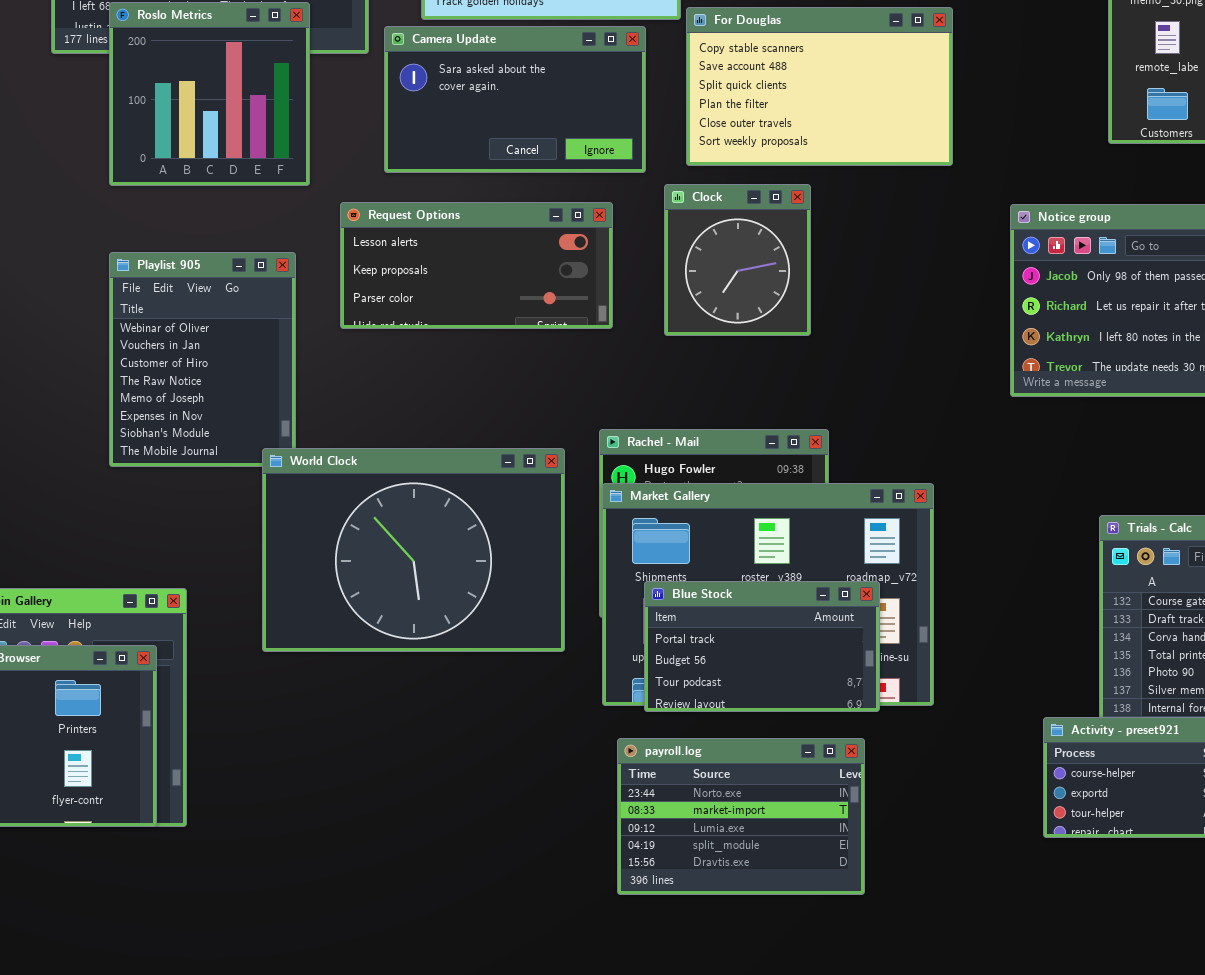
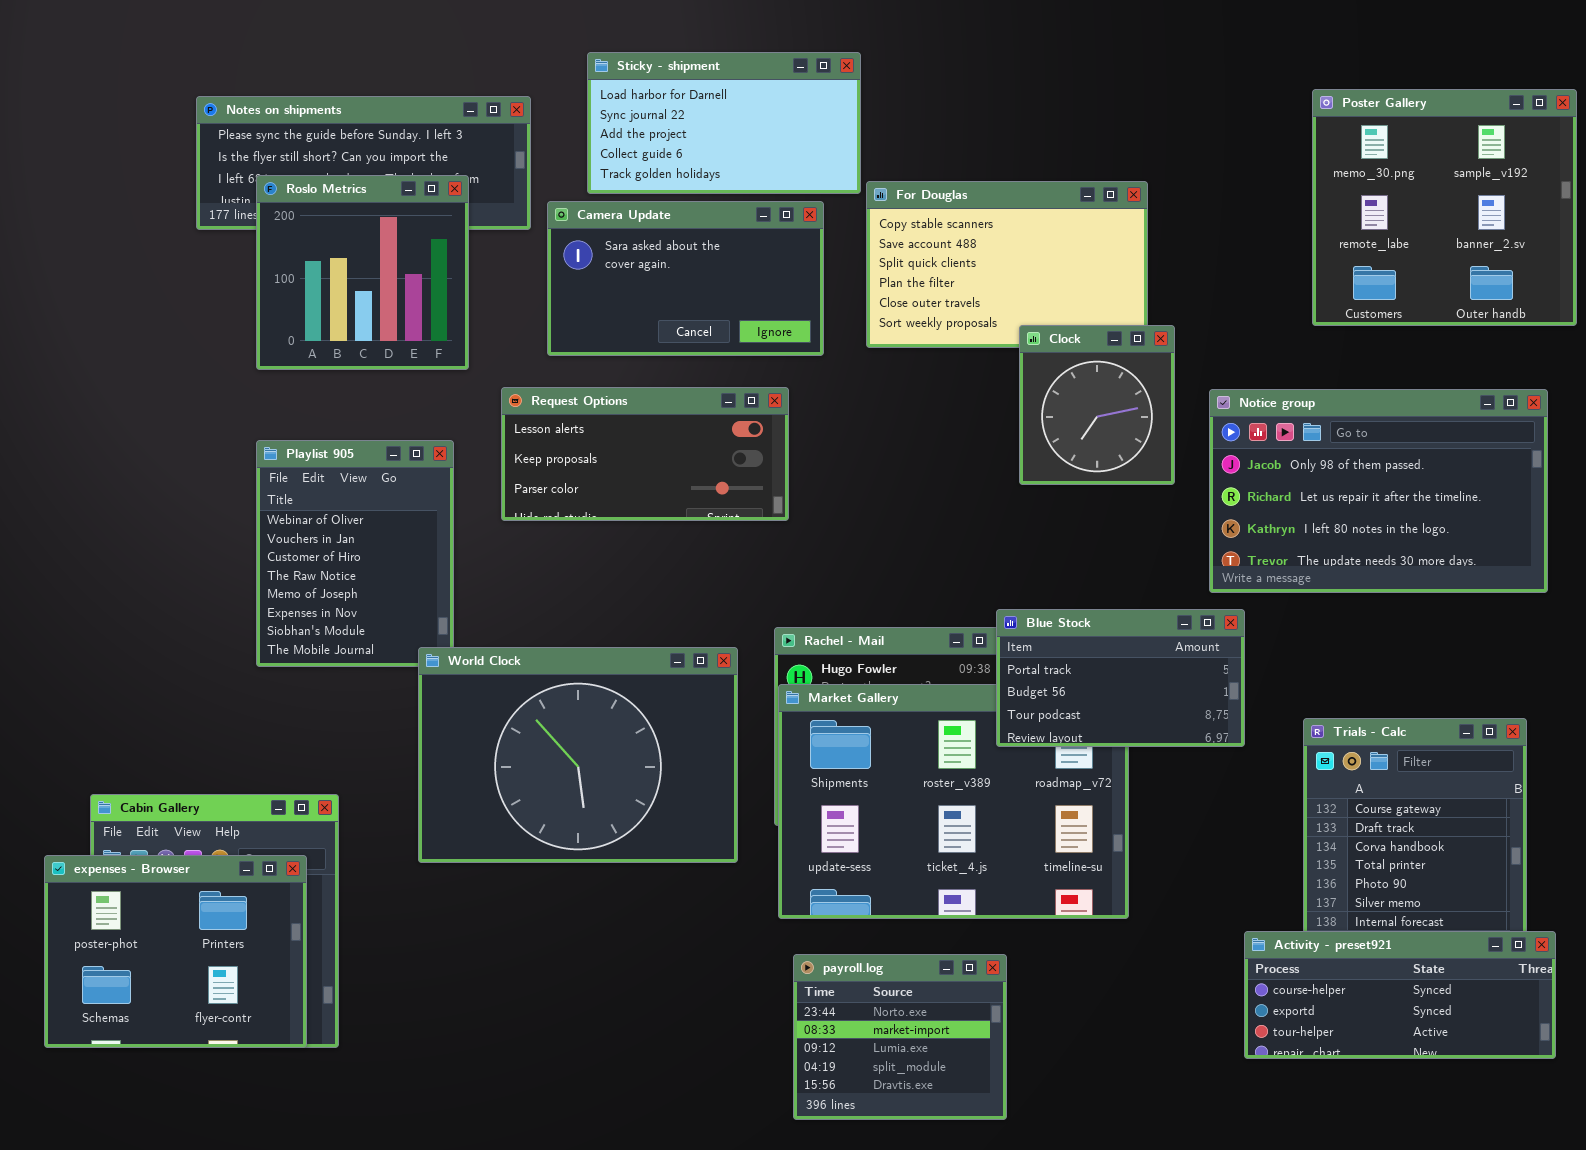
Clock: [664,184,811,336] -> [1019,325,1175,485], moved
Blue Stock: [644,581,880,712] -> [996,609,1245,747], moved
payroll.log: [617,738,865,895] -> [793,954,1007,1120], resized

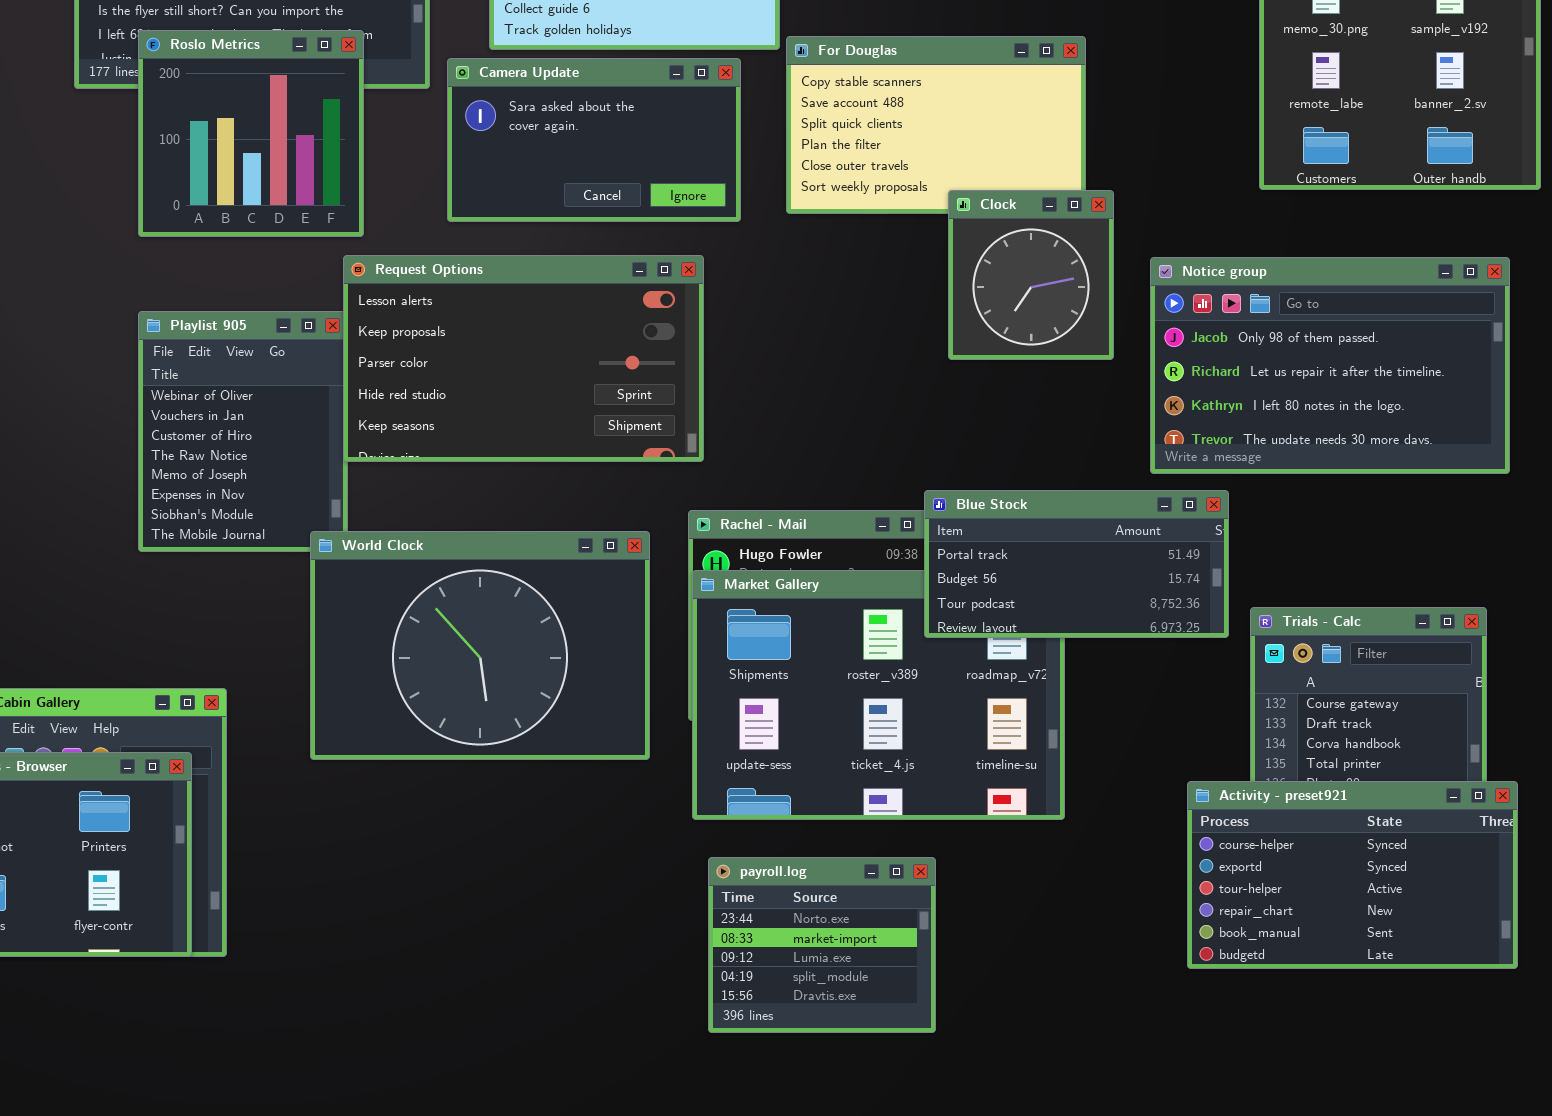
Request Options: [501,387,789,521] -> [343,255,704,462], resized
Blue Stock: [996,609,1245,747] -> [924,490,1229,638], resized
Activity - preset921: [1244,931,1556,1059] -> [1187,781,1518,969], resized

